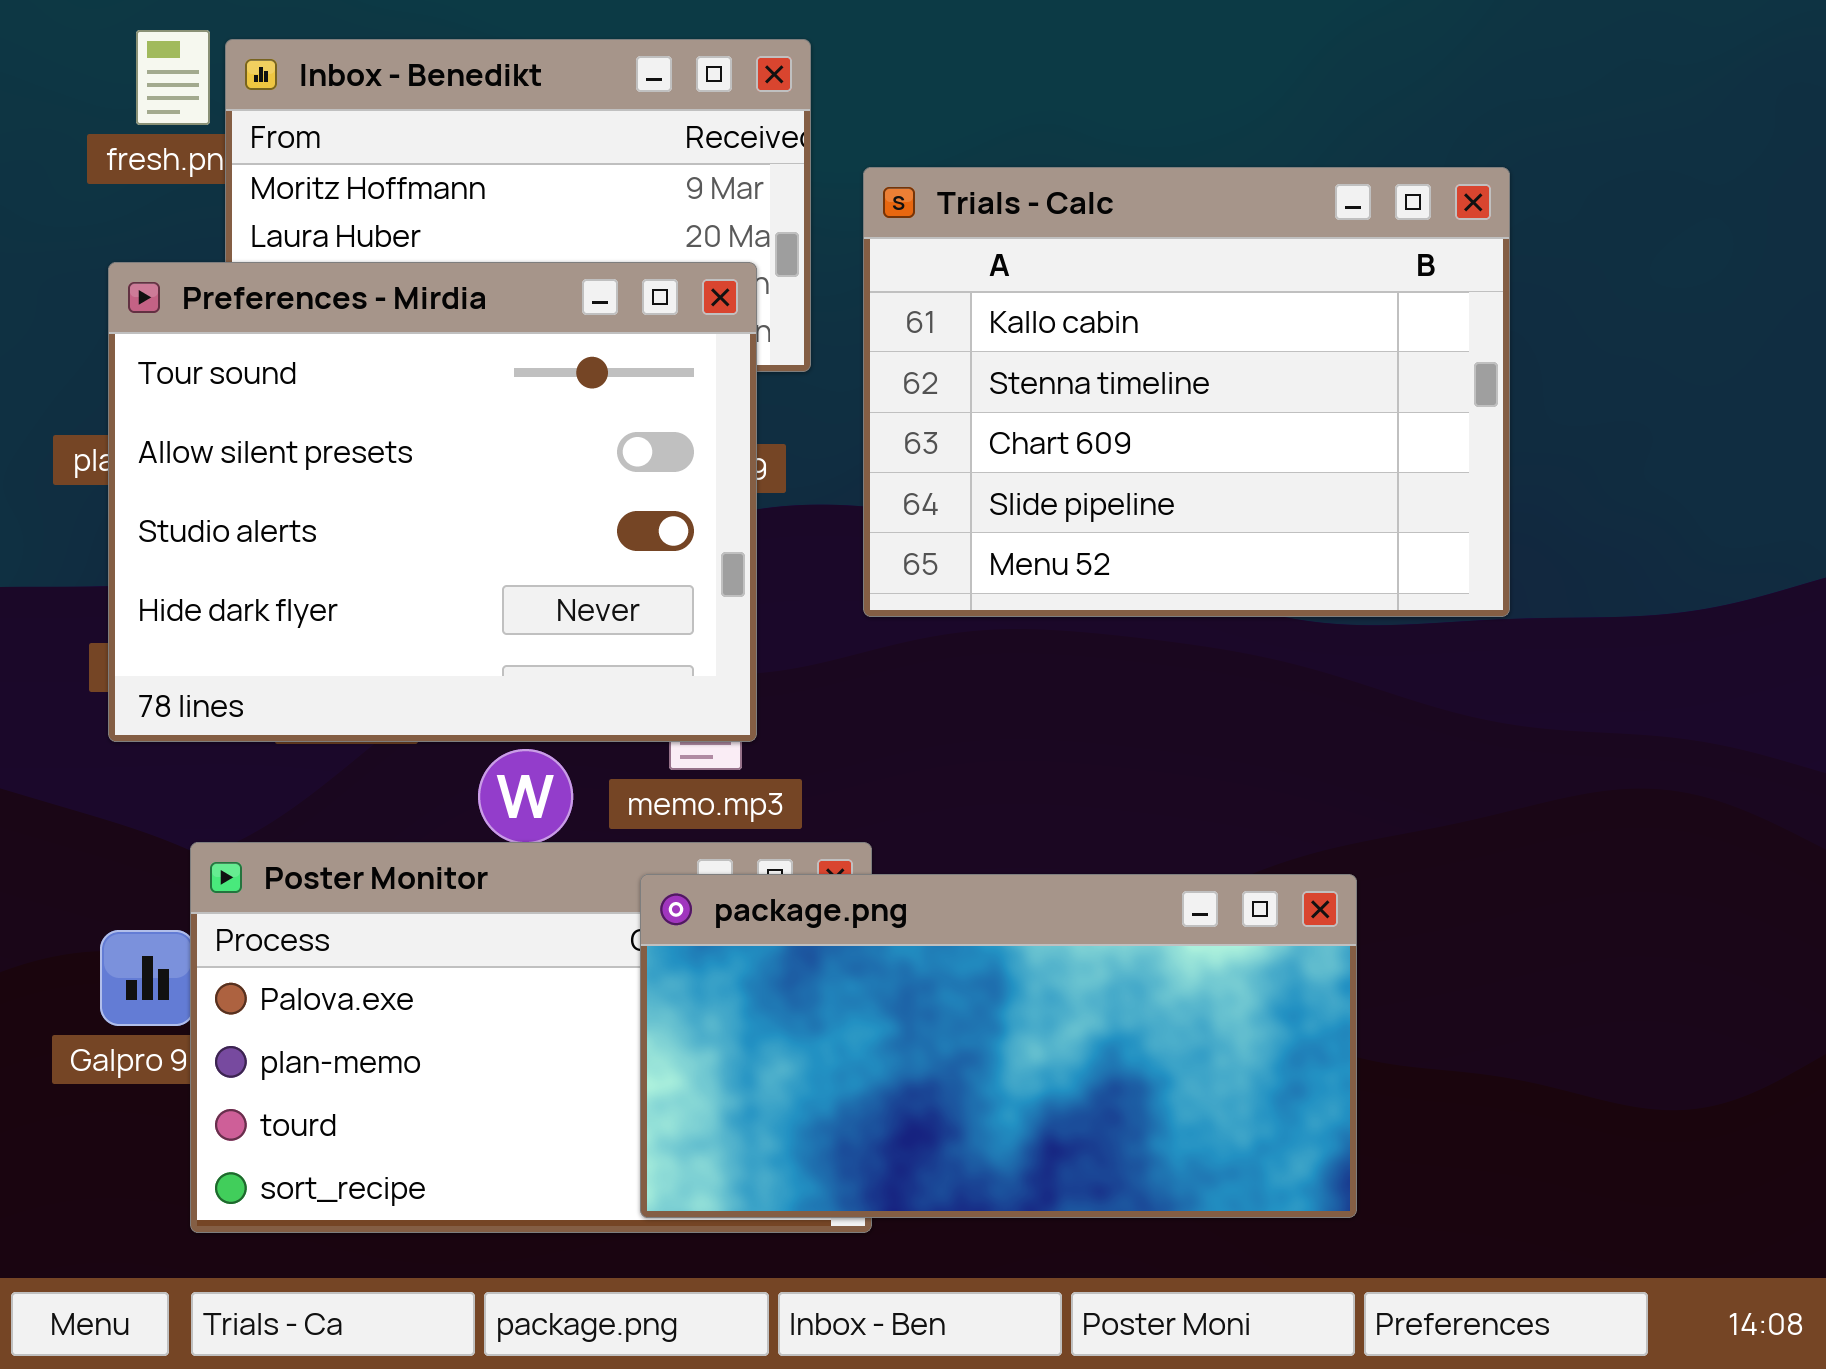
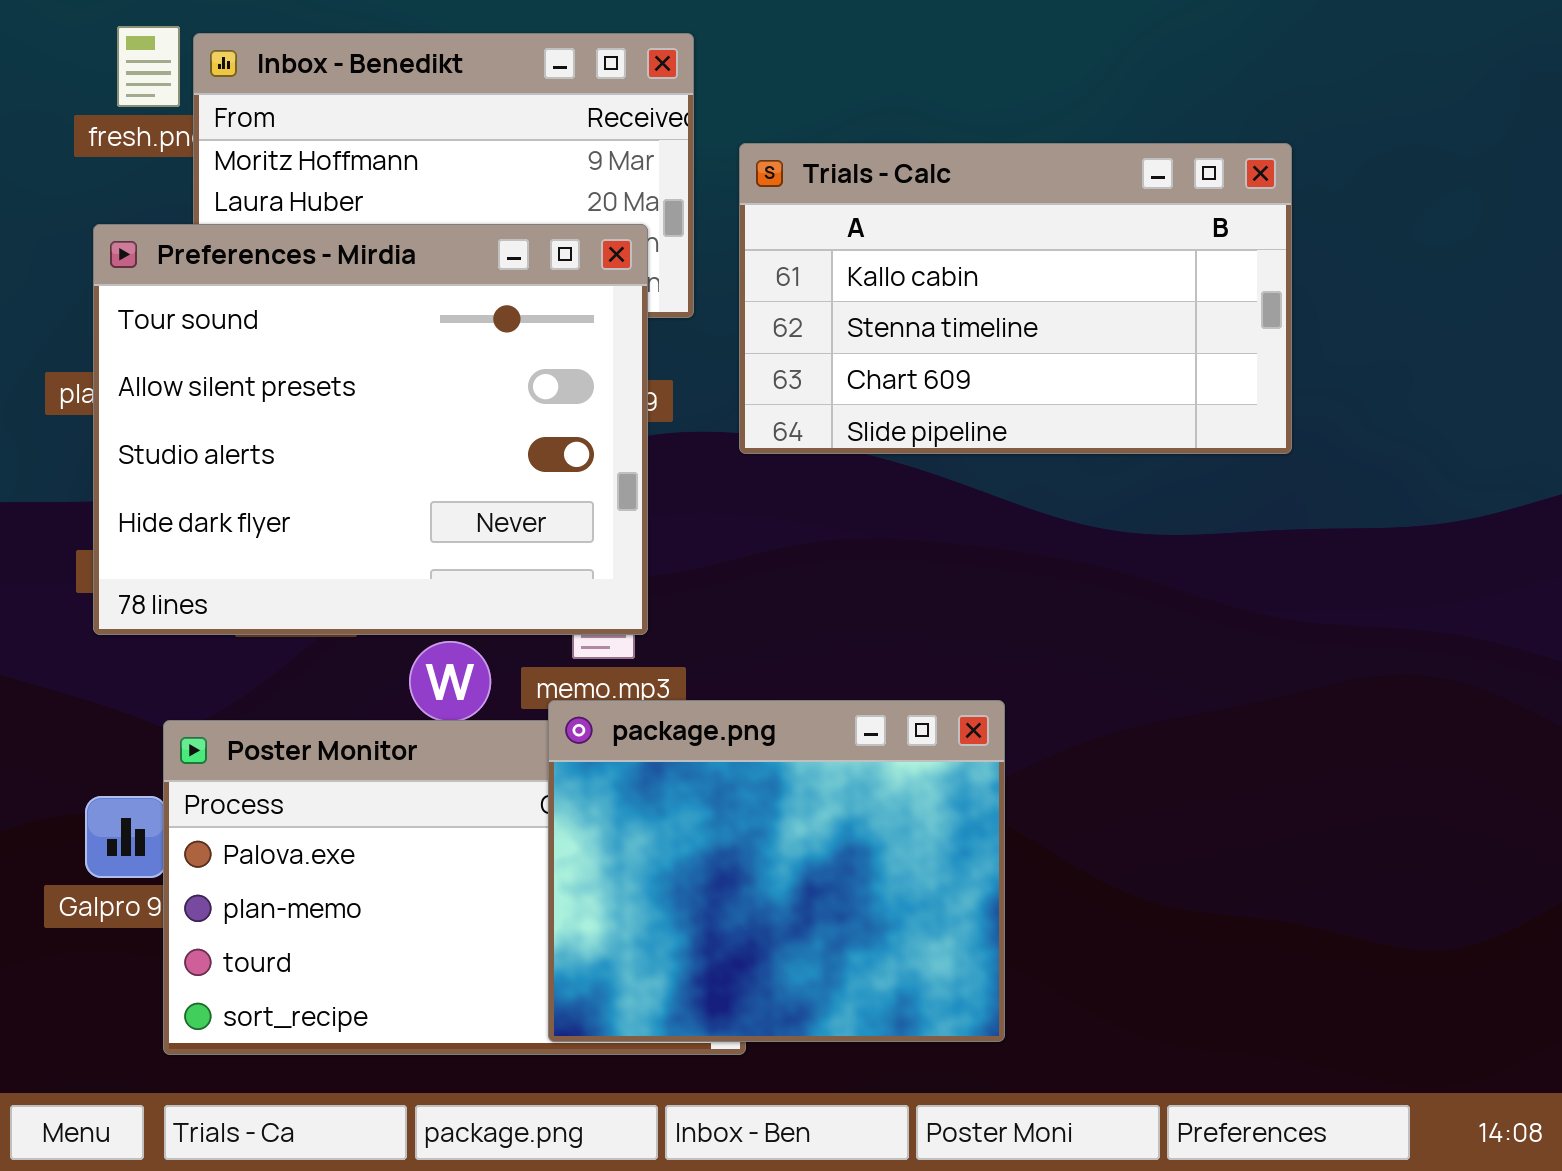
Trials - Calc: [863,167,1510,617] -> [739,143,1292,454], resized
package.png: [640,874,1357,1218] -> [548,700,1005,1042], resized

